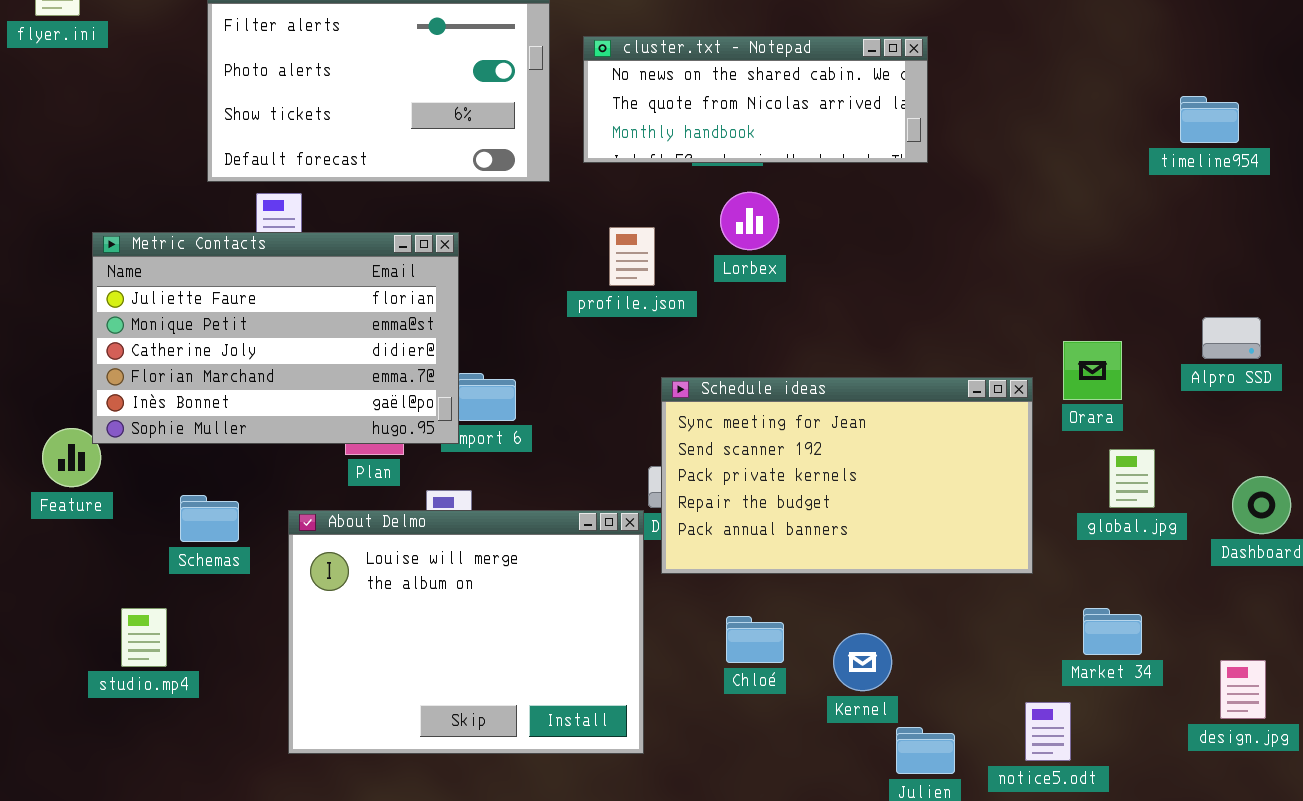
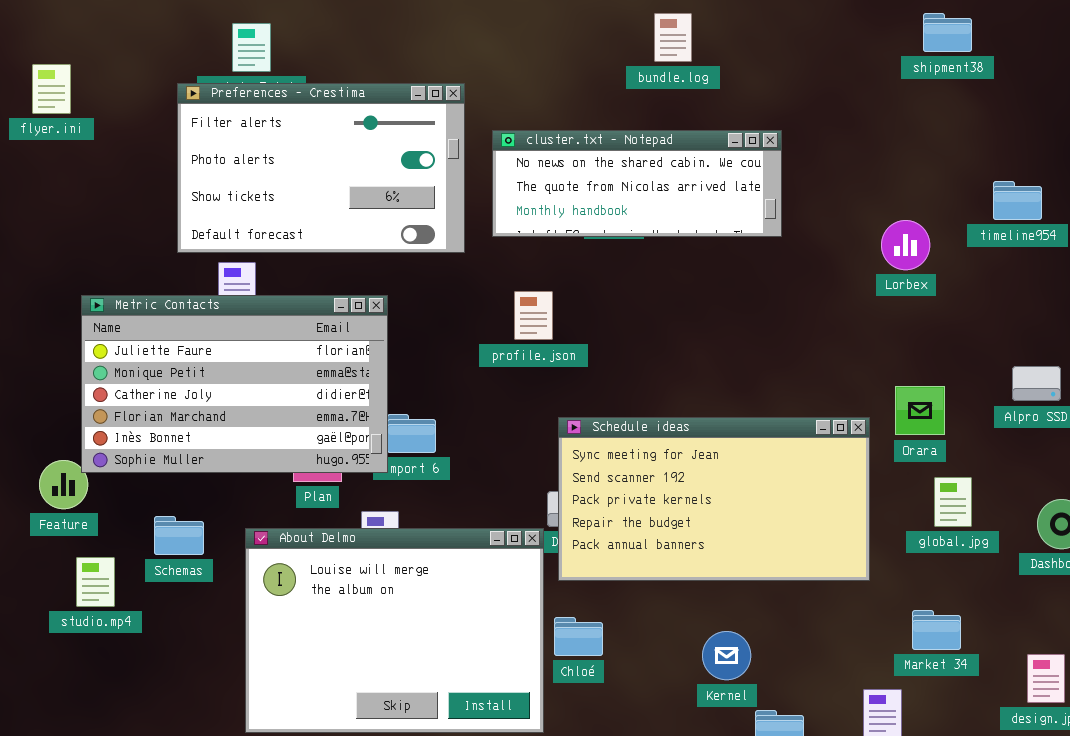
Lorbex: [720,192,779,250] -> [881,220,930,270], moved
studio.mp4: [121,608,167,667] -> [76,557,115,607], moved
Chloé: [726,616,784,663] -> [554,617,603,656], moved

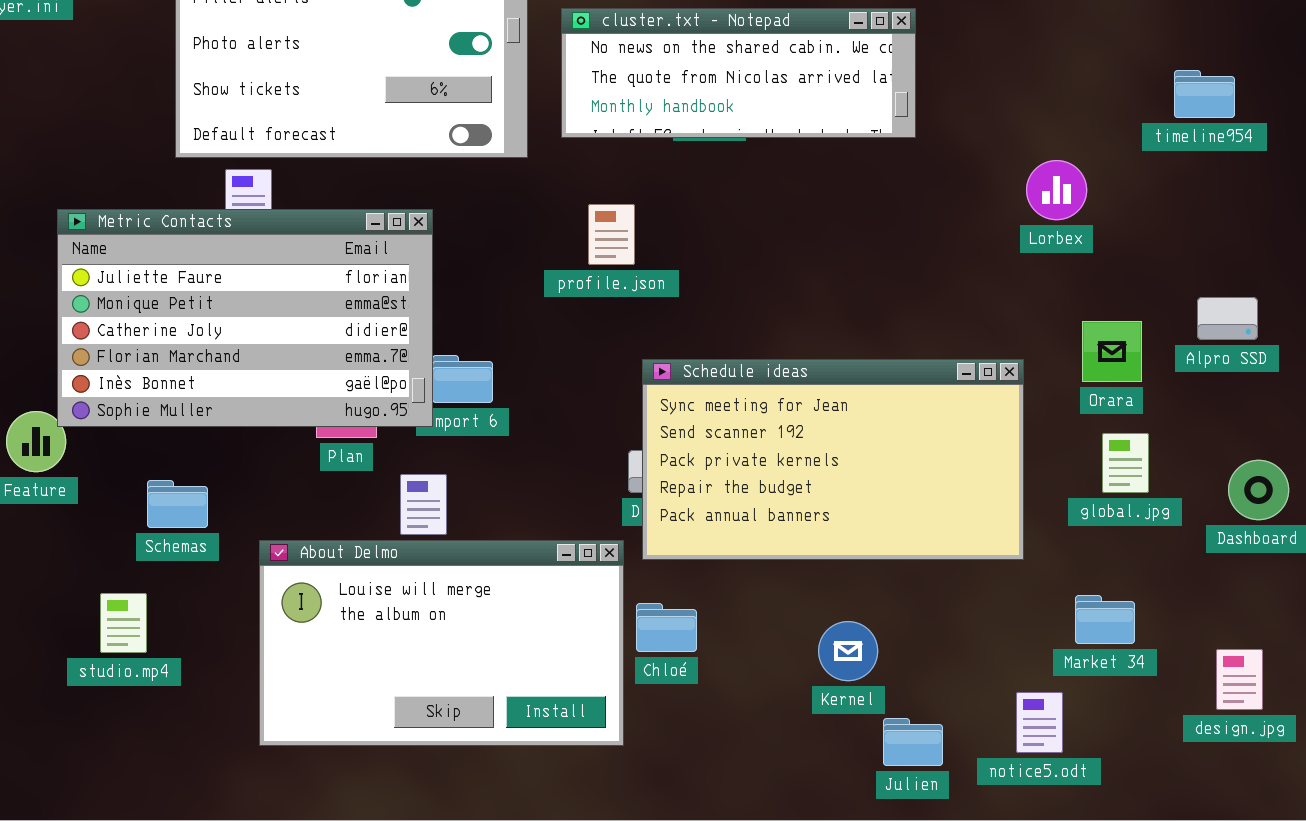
Lorbex: [881,220,930,270] -> [1026,160,1087,220], moved
Orara: [895,386,945,435] -> [1082,321,1142,382], moved
About Delmo: [245,528,544,733] -> [259,540,624,746], resized
studio.mp4: [76,557,115,607] -> [100,593,147,653], moved

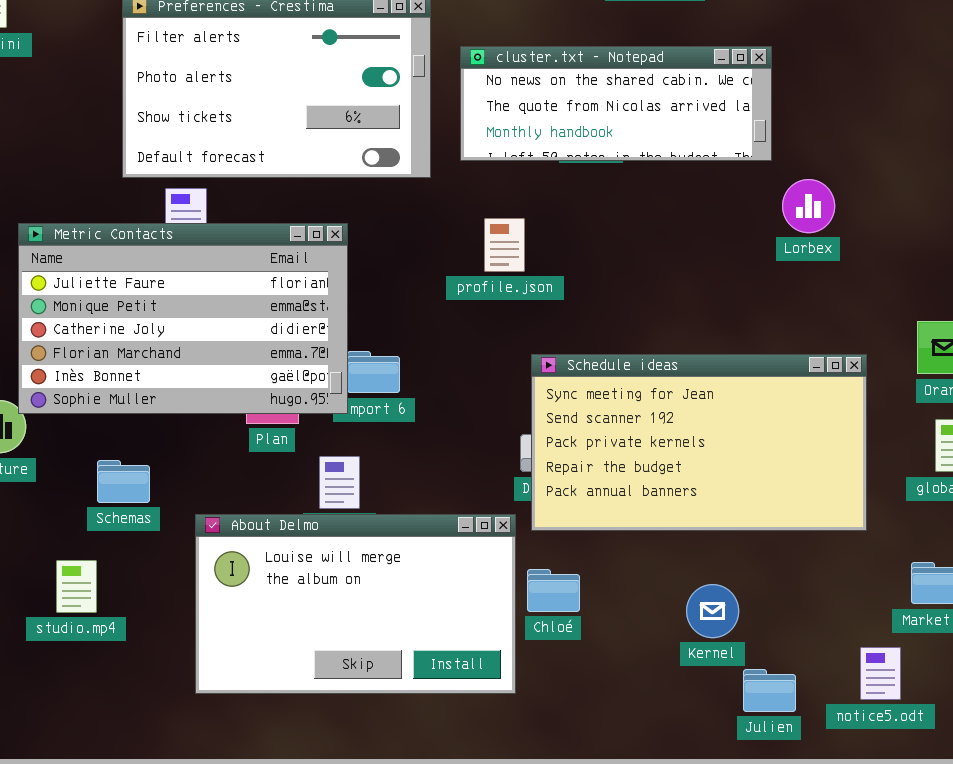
Lorbex: [1026,160,1087,220] -> [782,179,835,233], moved

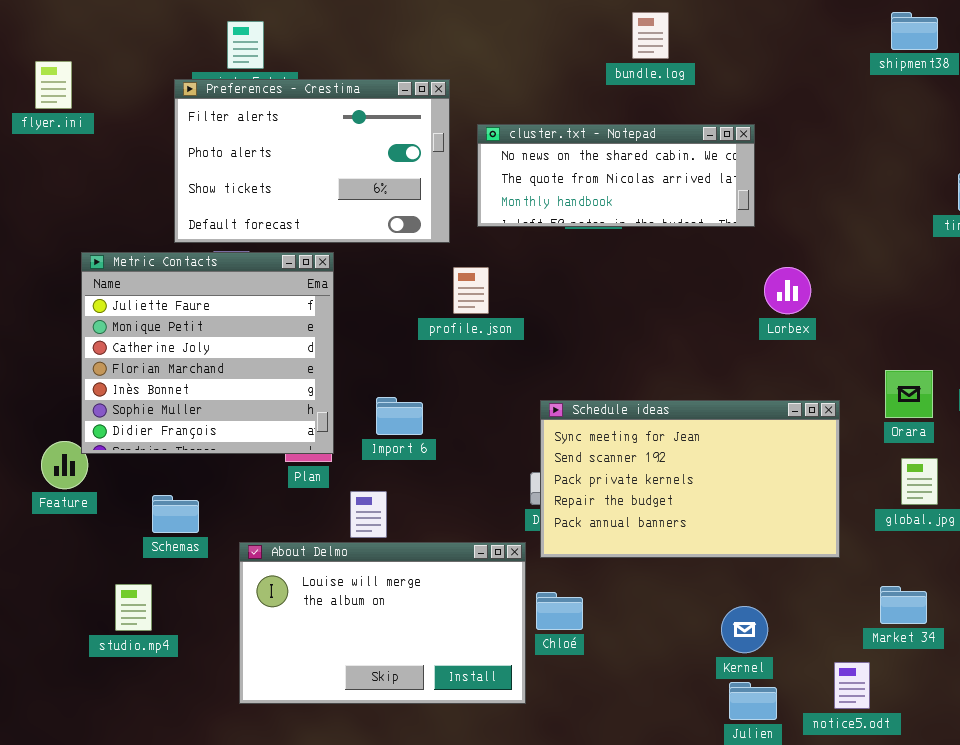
Lorbex: [782,179,835,233] -> [764,267,811,314], moved
profile.json: [484,218,525,272] -> [453,267,489,314], moved
Metric Contacts: [18,223,348,414] -> [81,252,334,454], resized
Kernel: [686,584,739,638] -> [721,606,768,653], moved

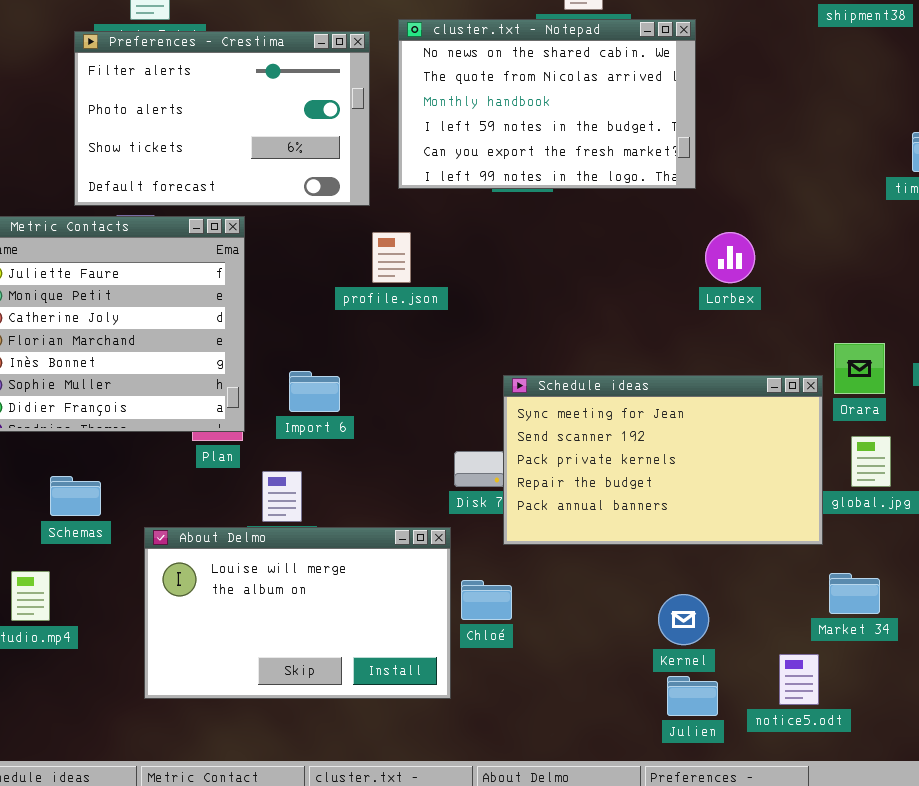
cluster.txt - Notepad: [477,124,755,227] -> [398,19,696,189], resized
Schedule ideas: [540,400,840,558] -> [503,375,823,545], moved

